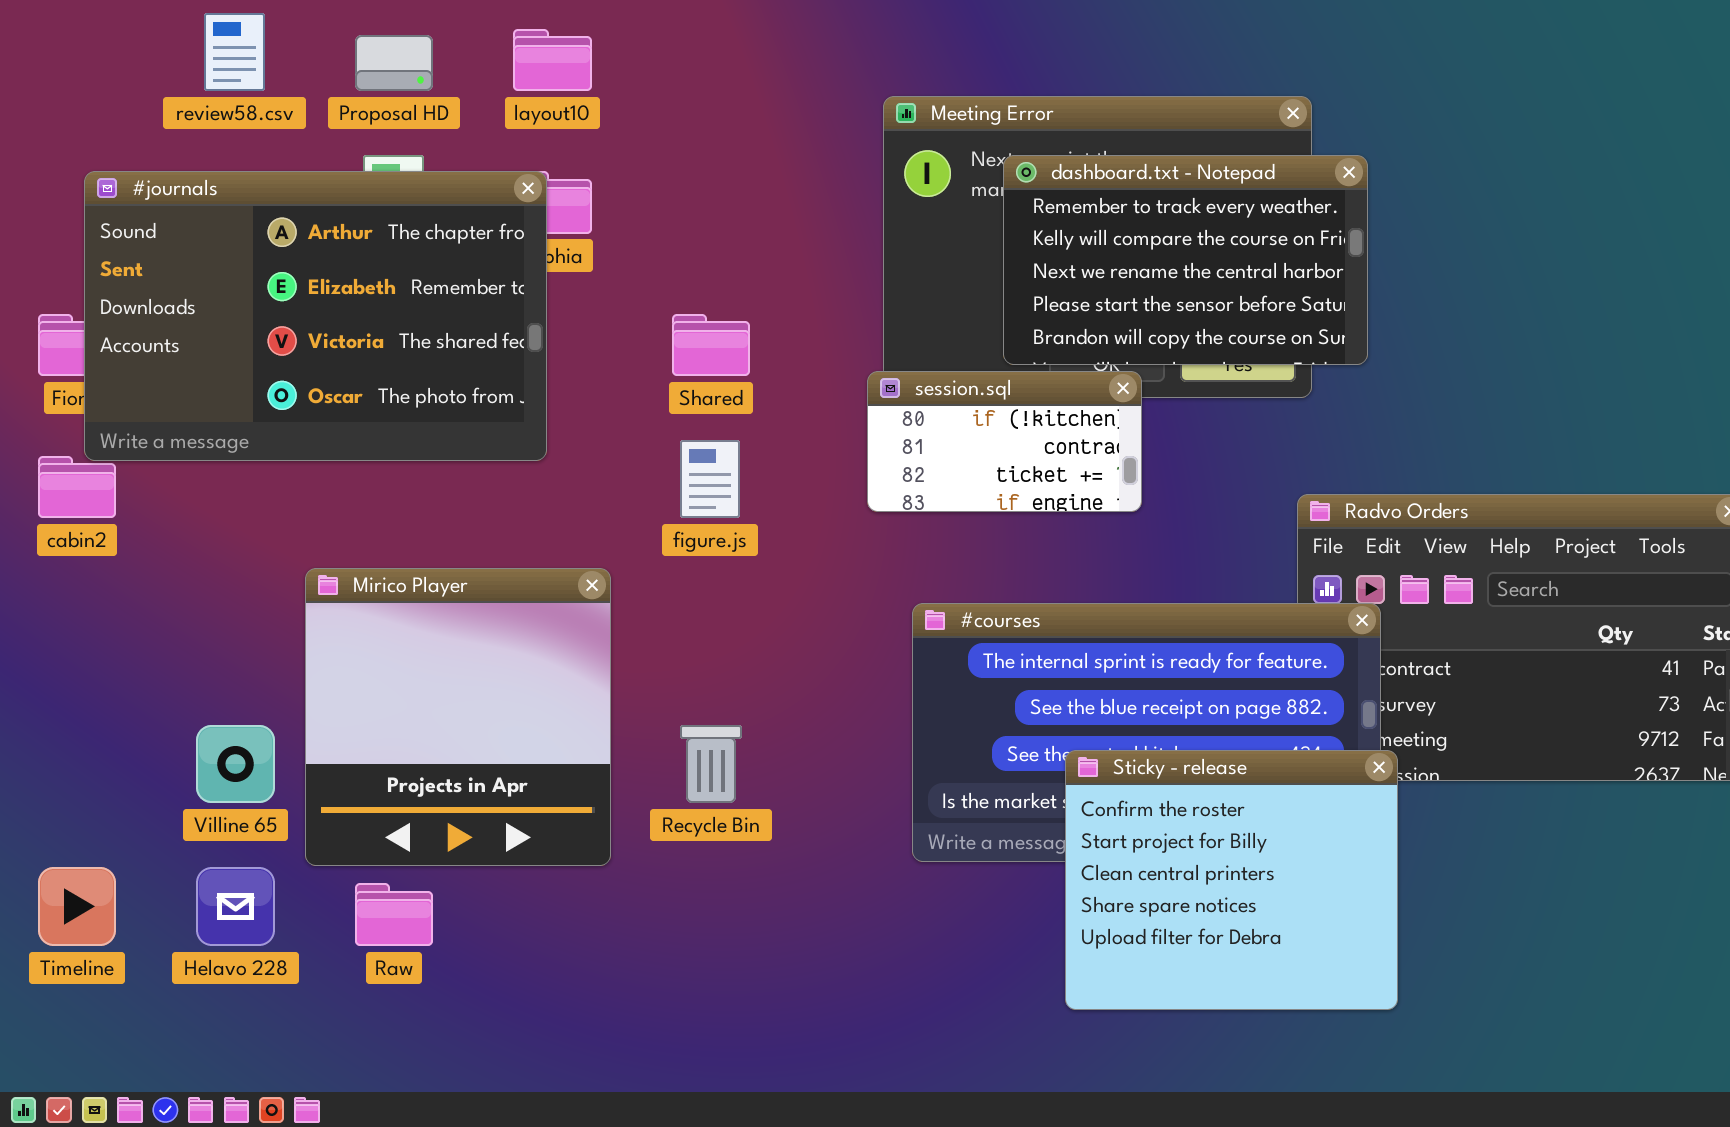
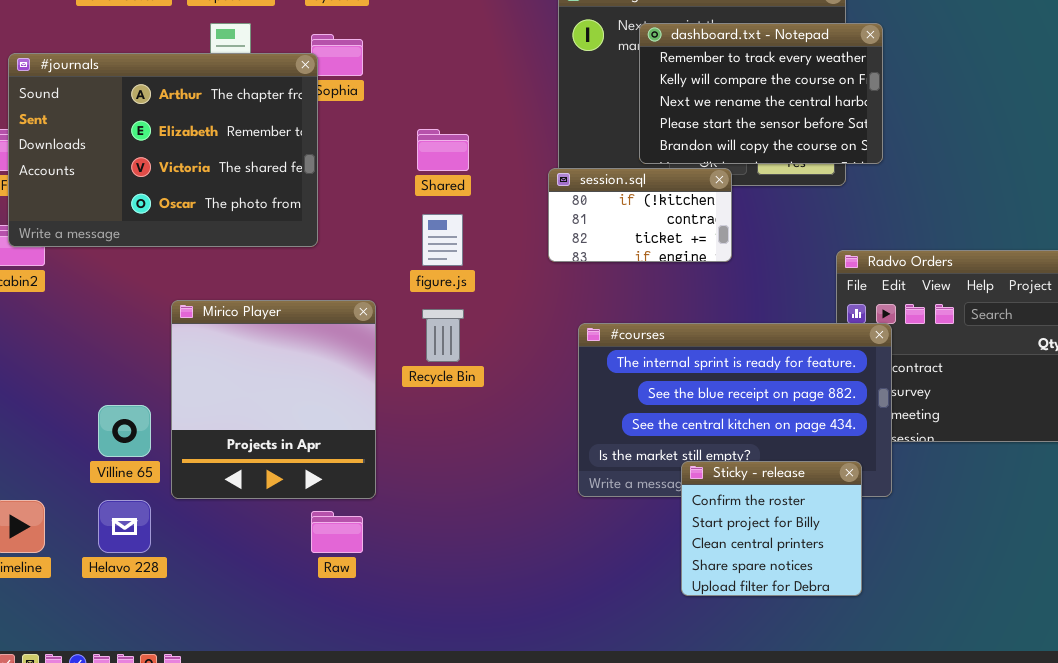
#journals: [84,171,547,461] -> [8,53,318,247], moved
Recycle Bin: [680,725,742,803] -> [422,309,464,362], moved
Sticky - release: [1065,750,1398,1010] -> [681,461,862,596], resized
Raw: [355,883,433,946] -> [311,511,363,553], moved

